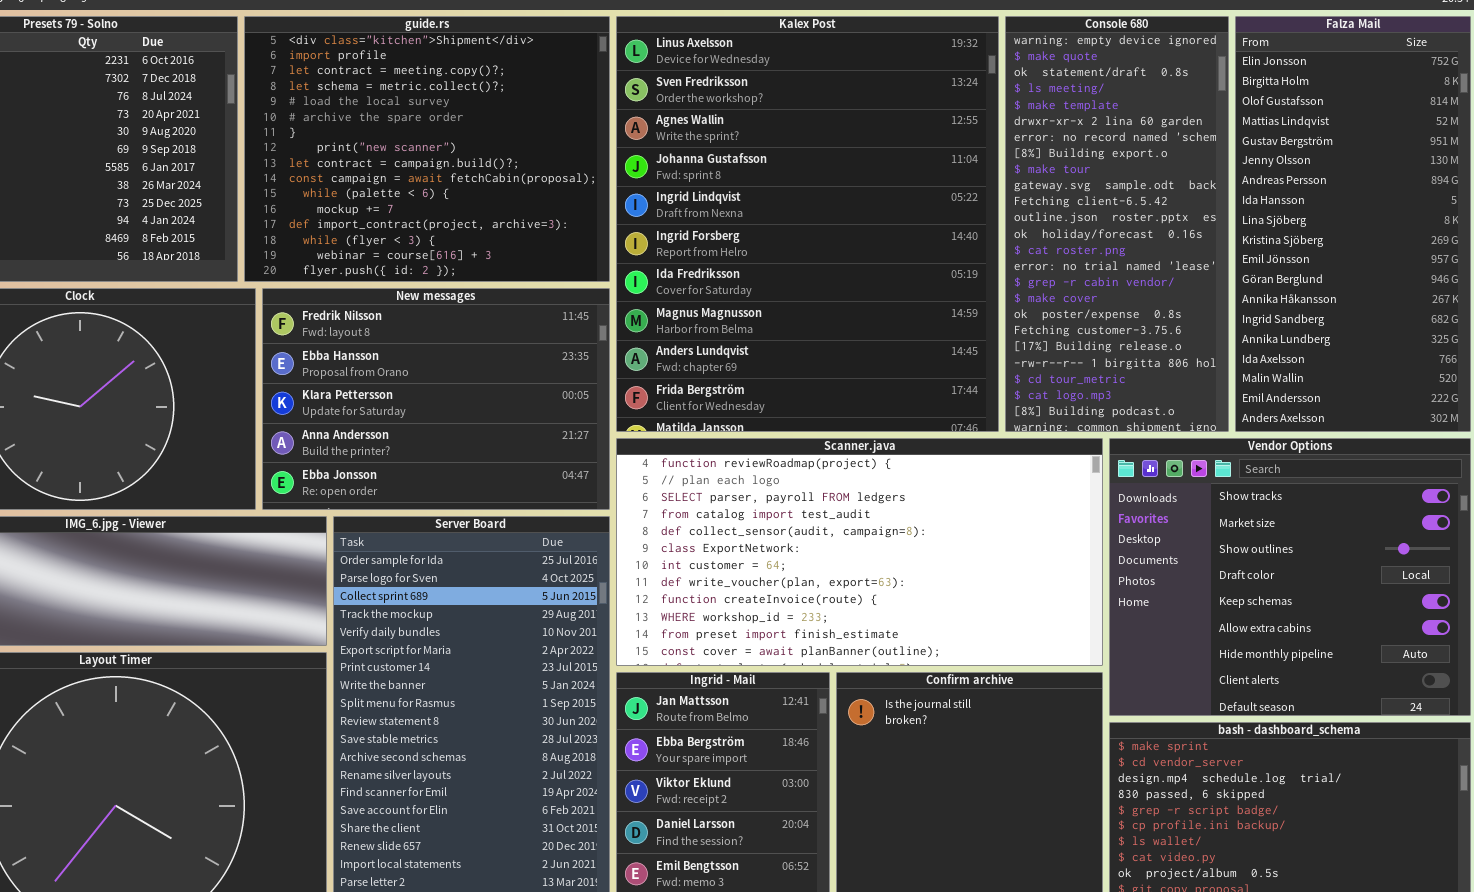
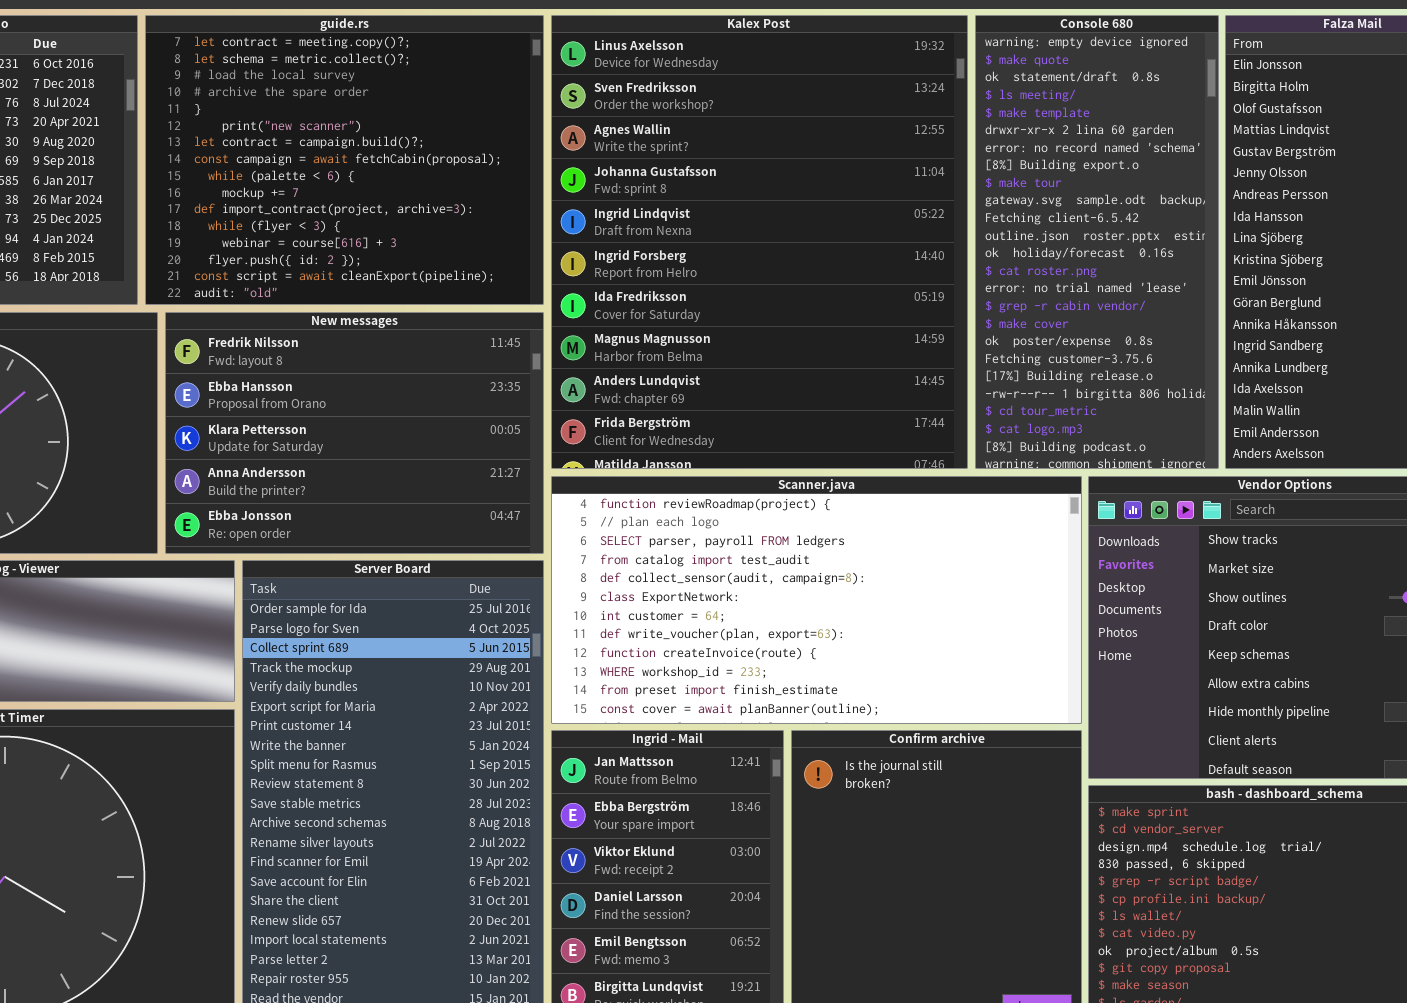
guide.rs: [244,16,610,282] -> [145,15,544,305], scrolled down 2 rows

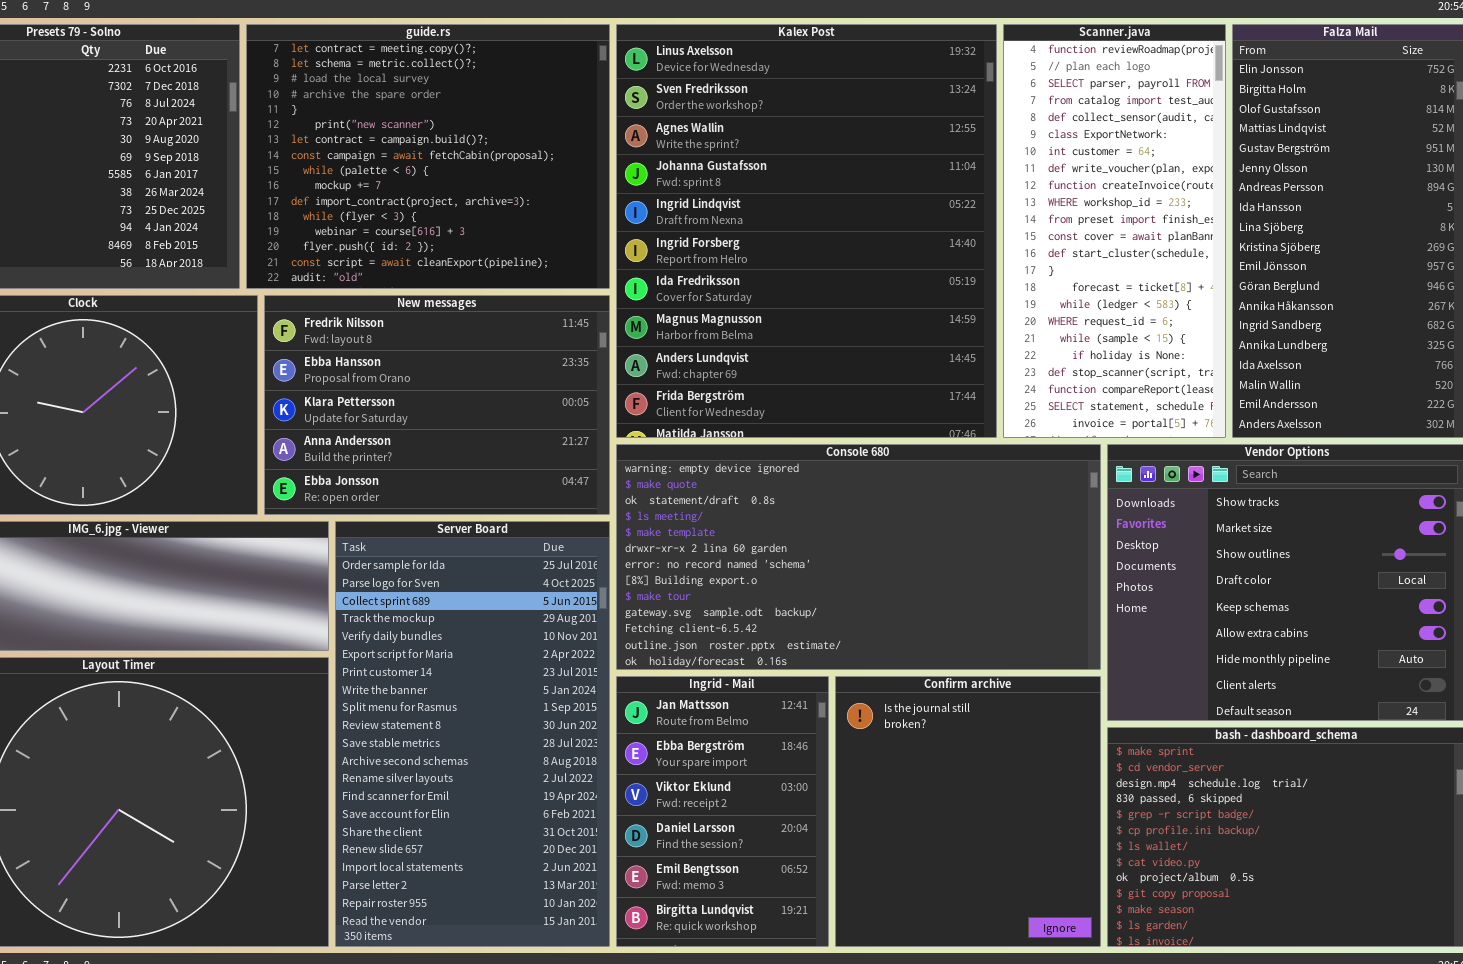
Console 680: [975,15,1219,469] -> [616,444,1101,670], moved, resized
Scanner.java: [551,476,1082,724] -> [1003,24,1226,438], moved, resized

